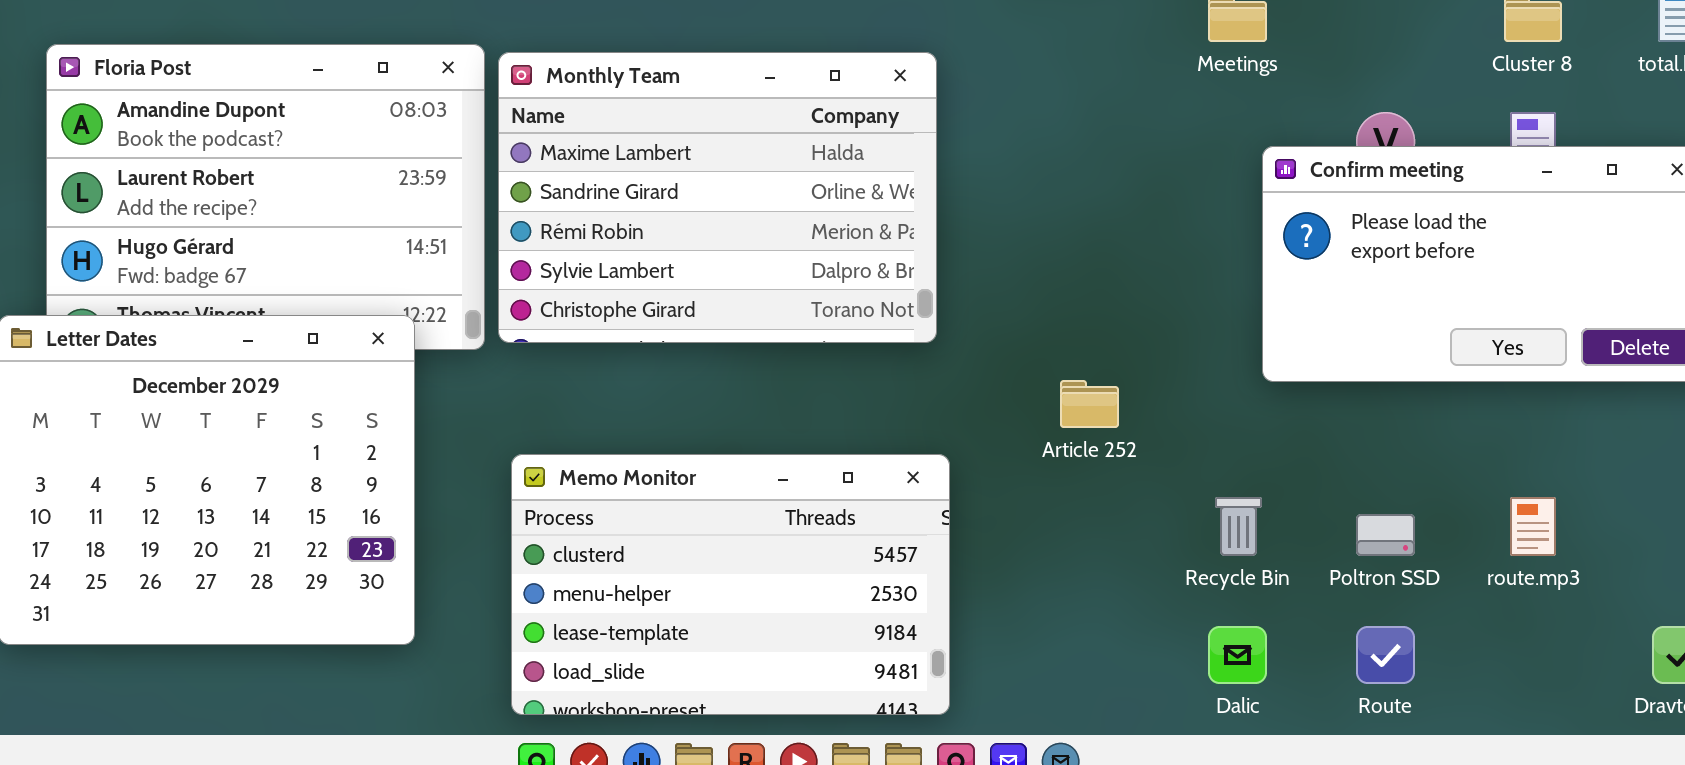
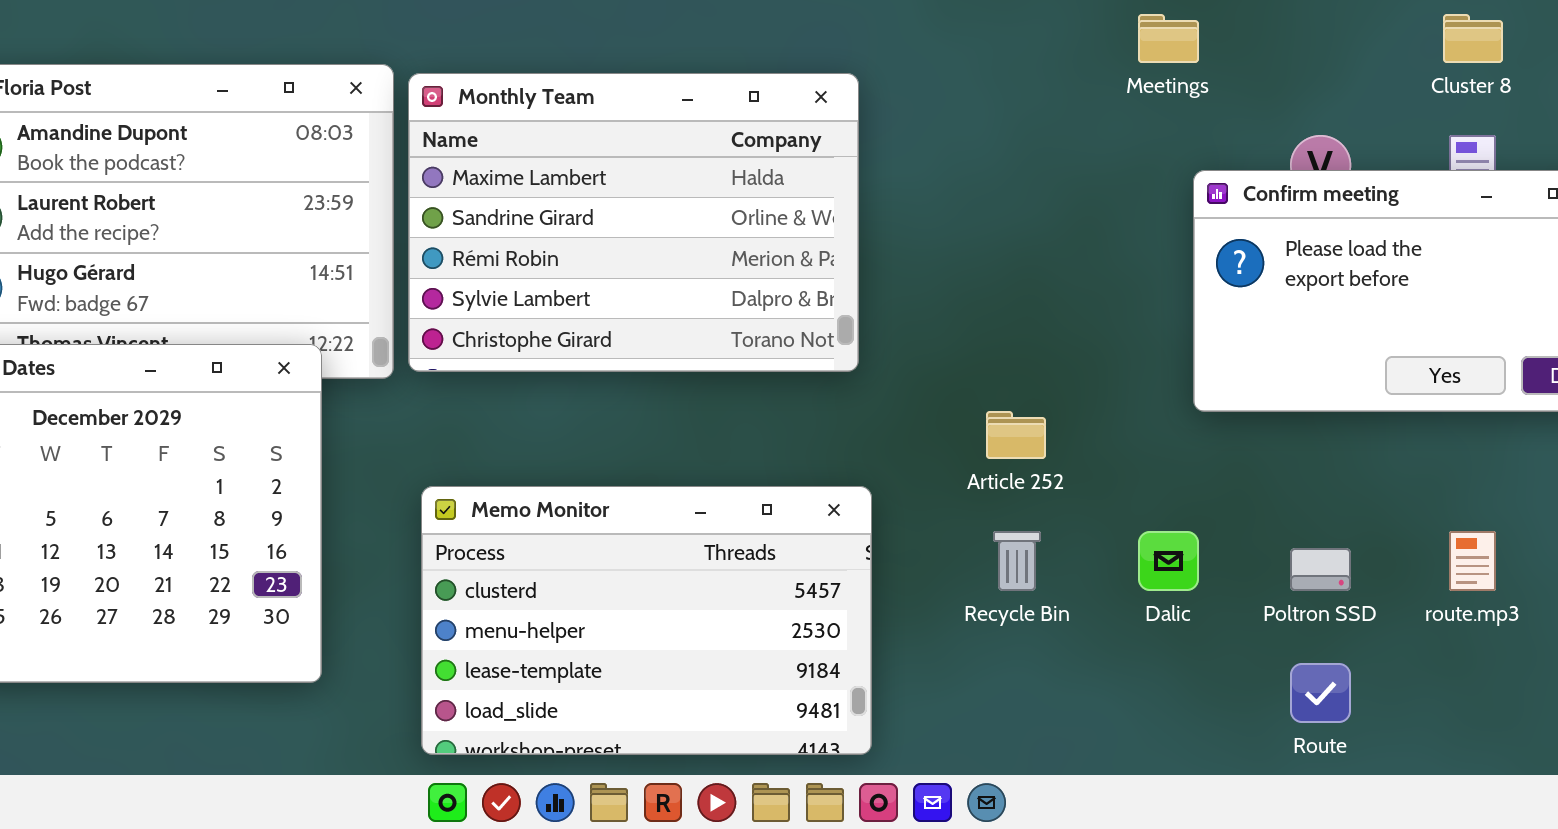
Recycle Bin: [1215,497,1262,556] -> [993,531,1041,591], moved
Dalic: [1208,626,1267,684] -> [1138,531,1199,591], moved

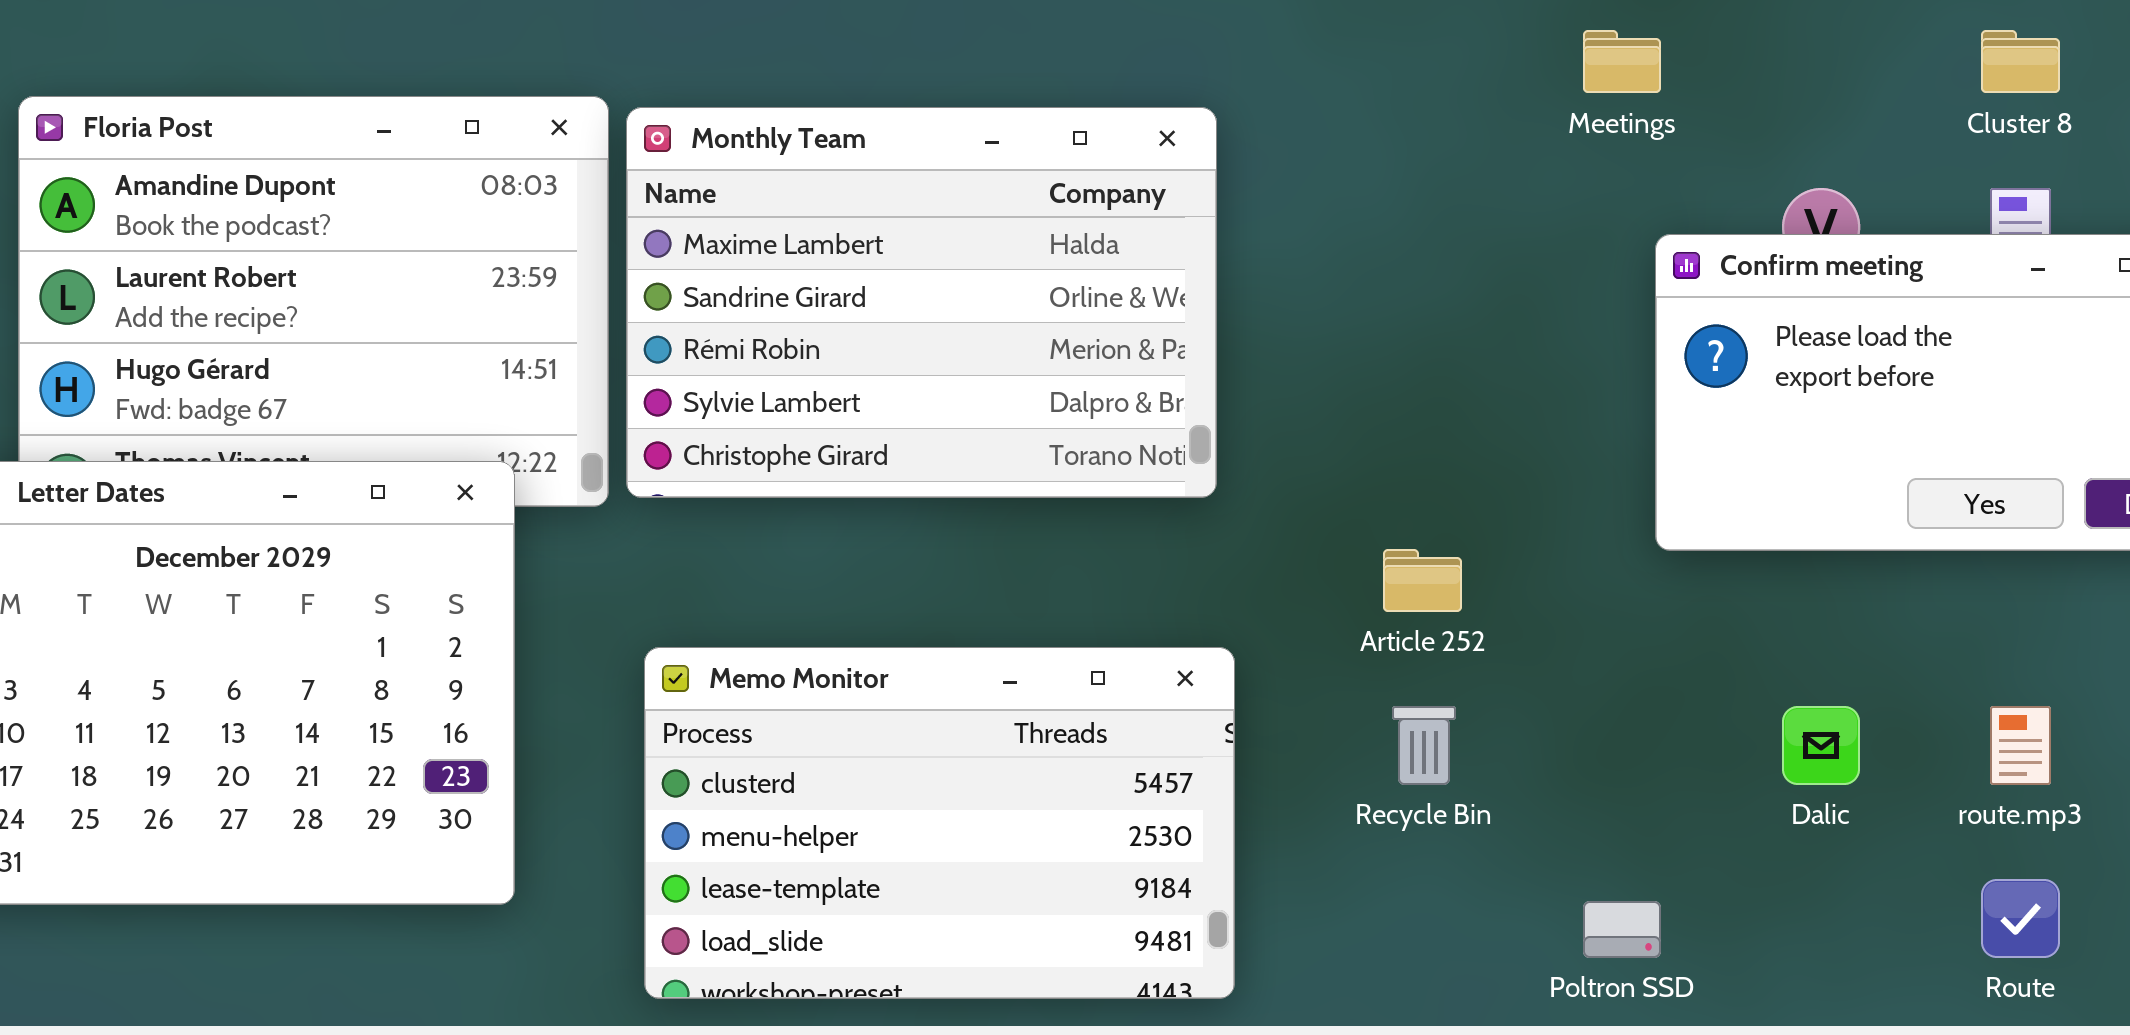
Dalic: [1138,531,1199,591] -> [1782,706,1860,785], moved
Poltron SSD: [1290,548,1351,591] -> [1583,901,1661,958], moved
Route: [1290,663,1351,723] -> [1981,879,2060,958], moved

